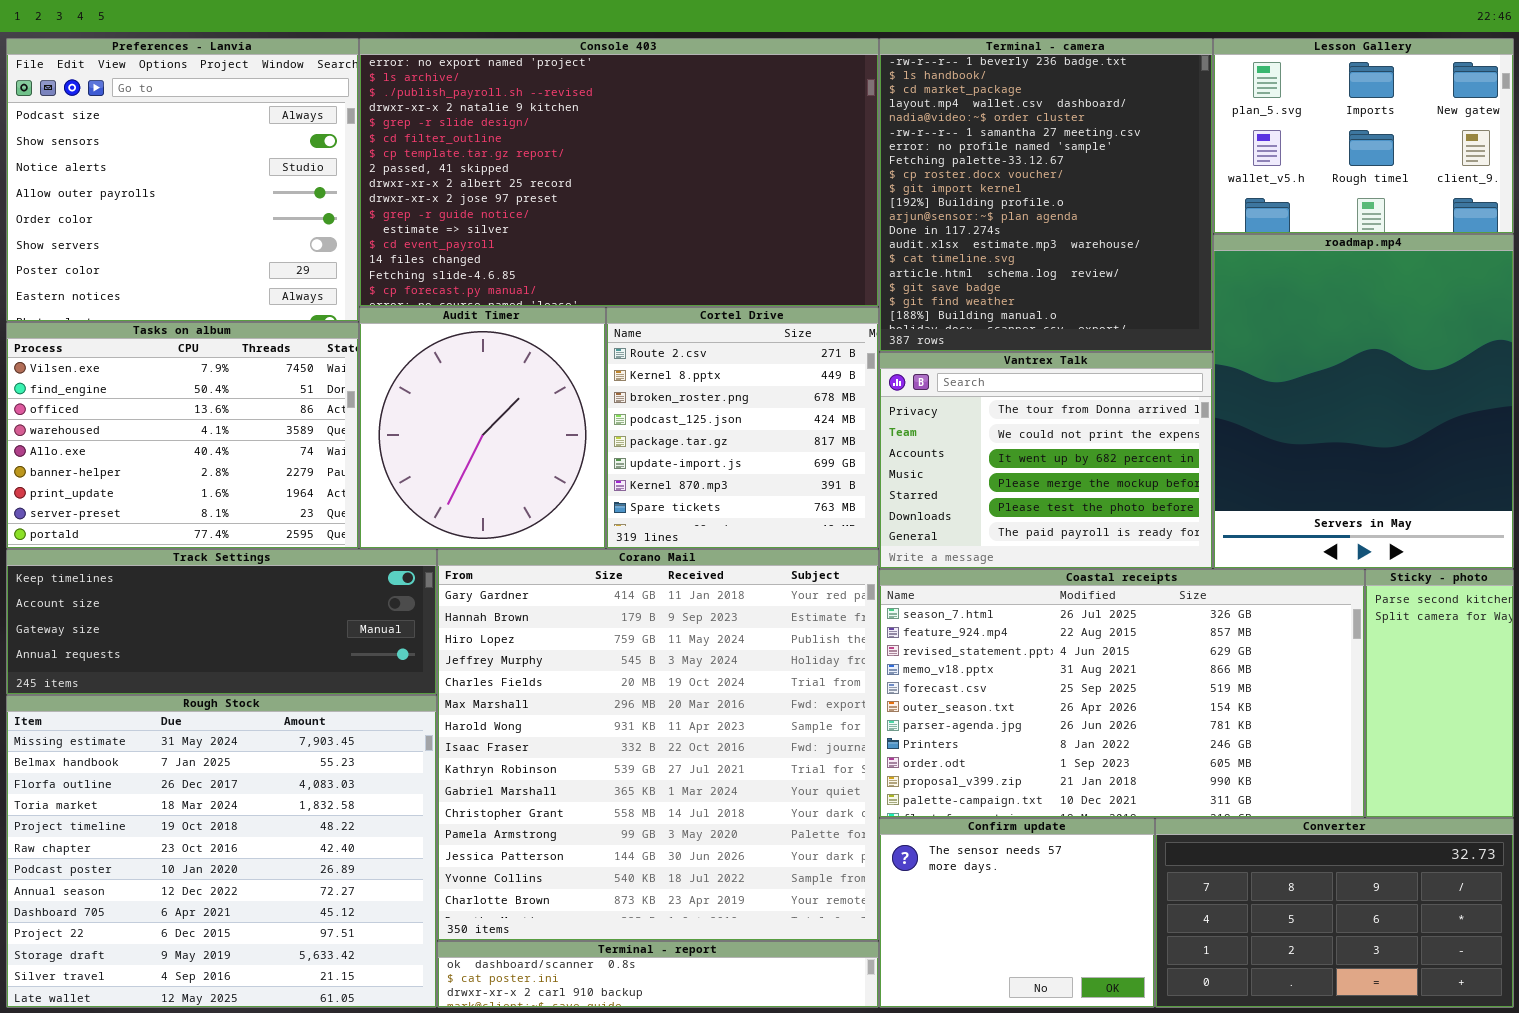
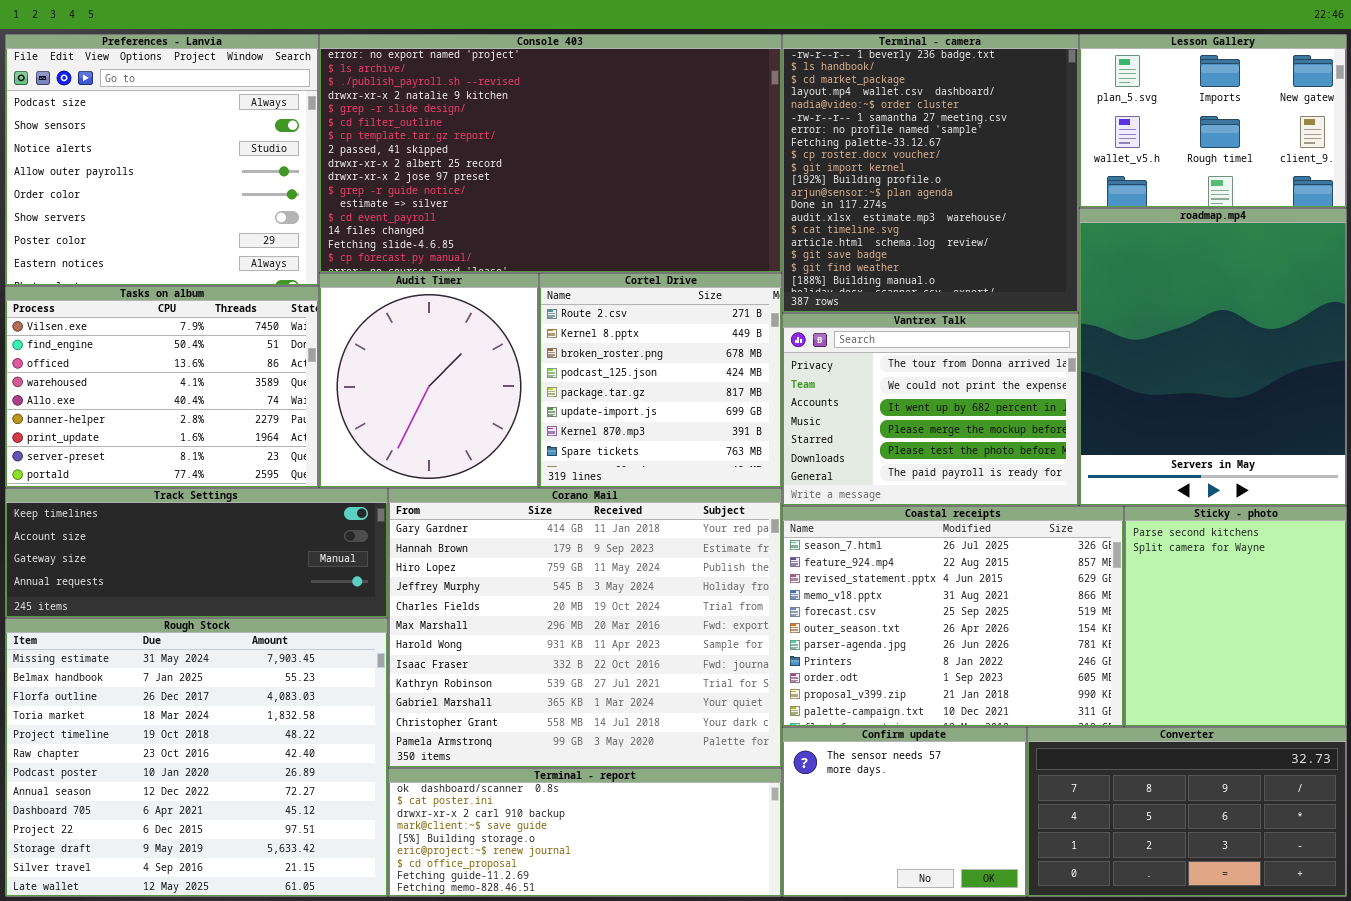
Corano Mail: [437,549,879,941] -> [388,488,782,768], resized
Coastal receipts: [879,569,1365,818] -> [782,506,1124,727], resized
Sticky - photo: [1365,569,1514,818] -> [1124,506,1347,727], resized
Terminal - report: [437,941,879,1008] -> [388,768,782,897], resized

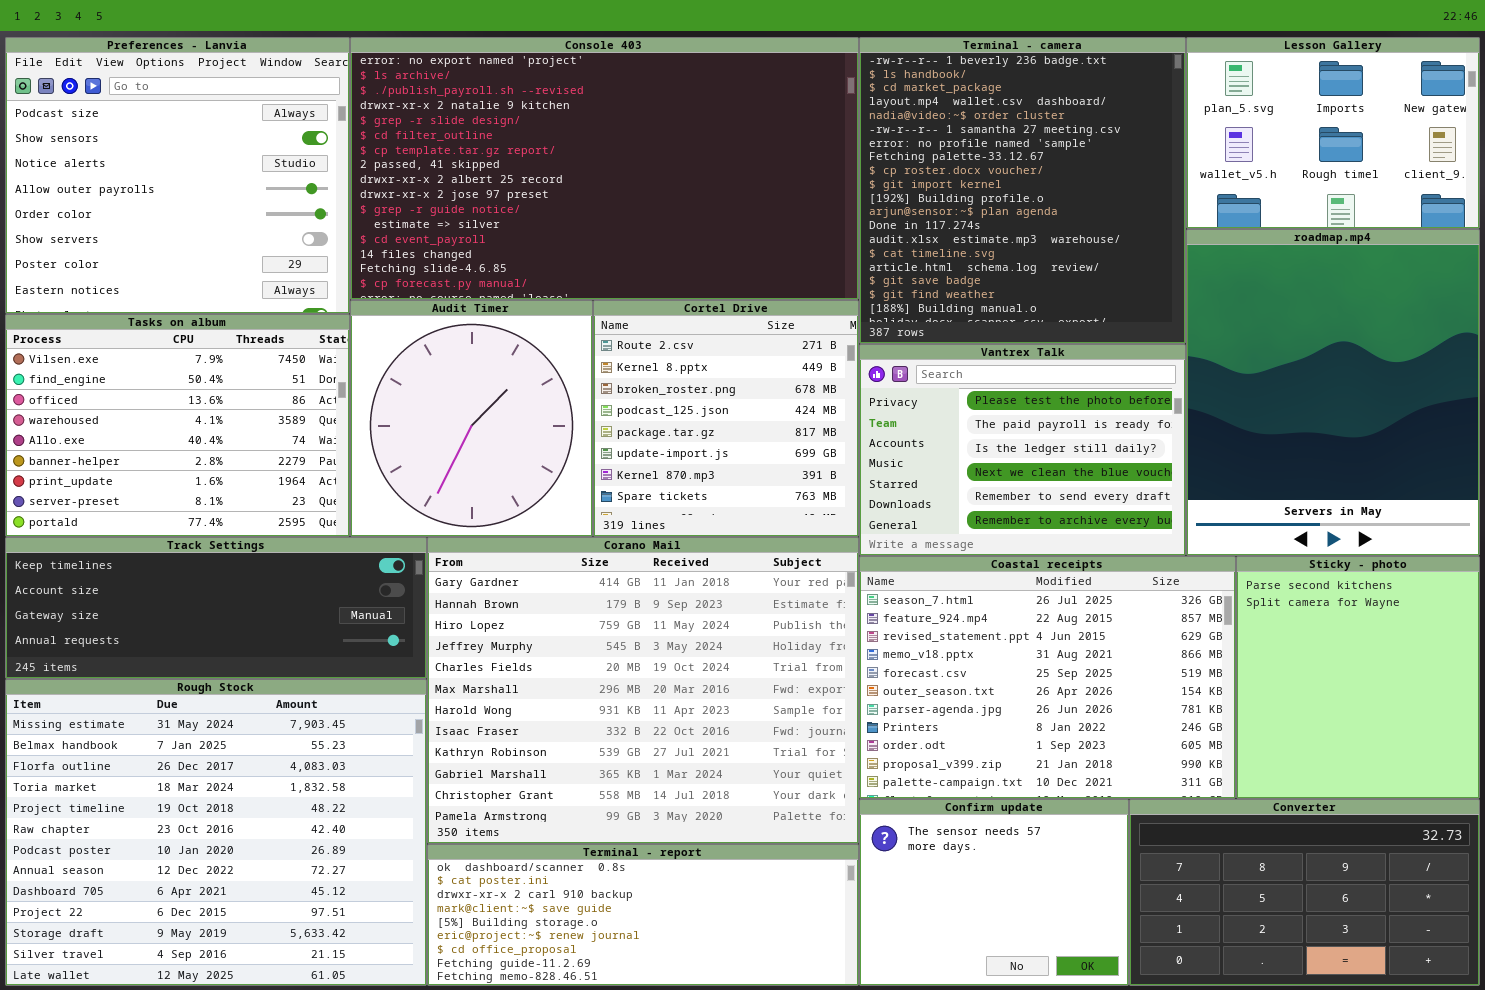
Vantrex Talk: [782,313,1079,506] -> [859,344,1186,556], scrolled down 4 rows

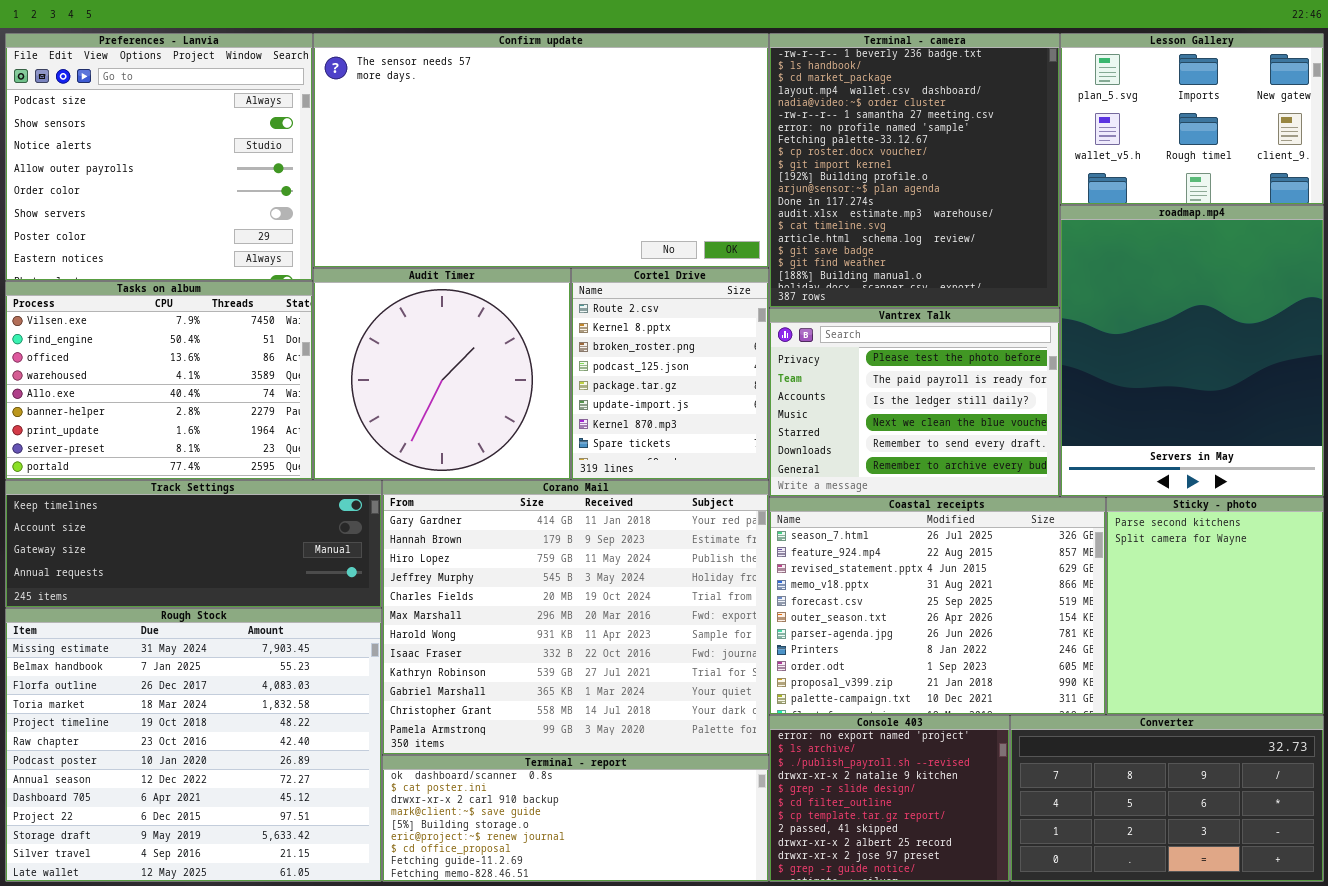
Console 403: [350,37,859,300] -> [769,715,1010,882], moved, resized
Audit Timer: [350,300,593,537] -> [313,268,571,480], resized
Cortel Drive: [593,300,859,537] -> [571,268,769,480], resized
Confirm update: [859,799,1129,986] -> [313,33,769,268], moved, resized

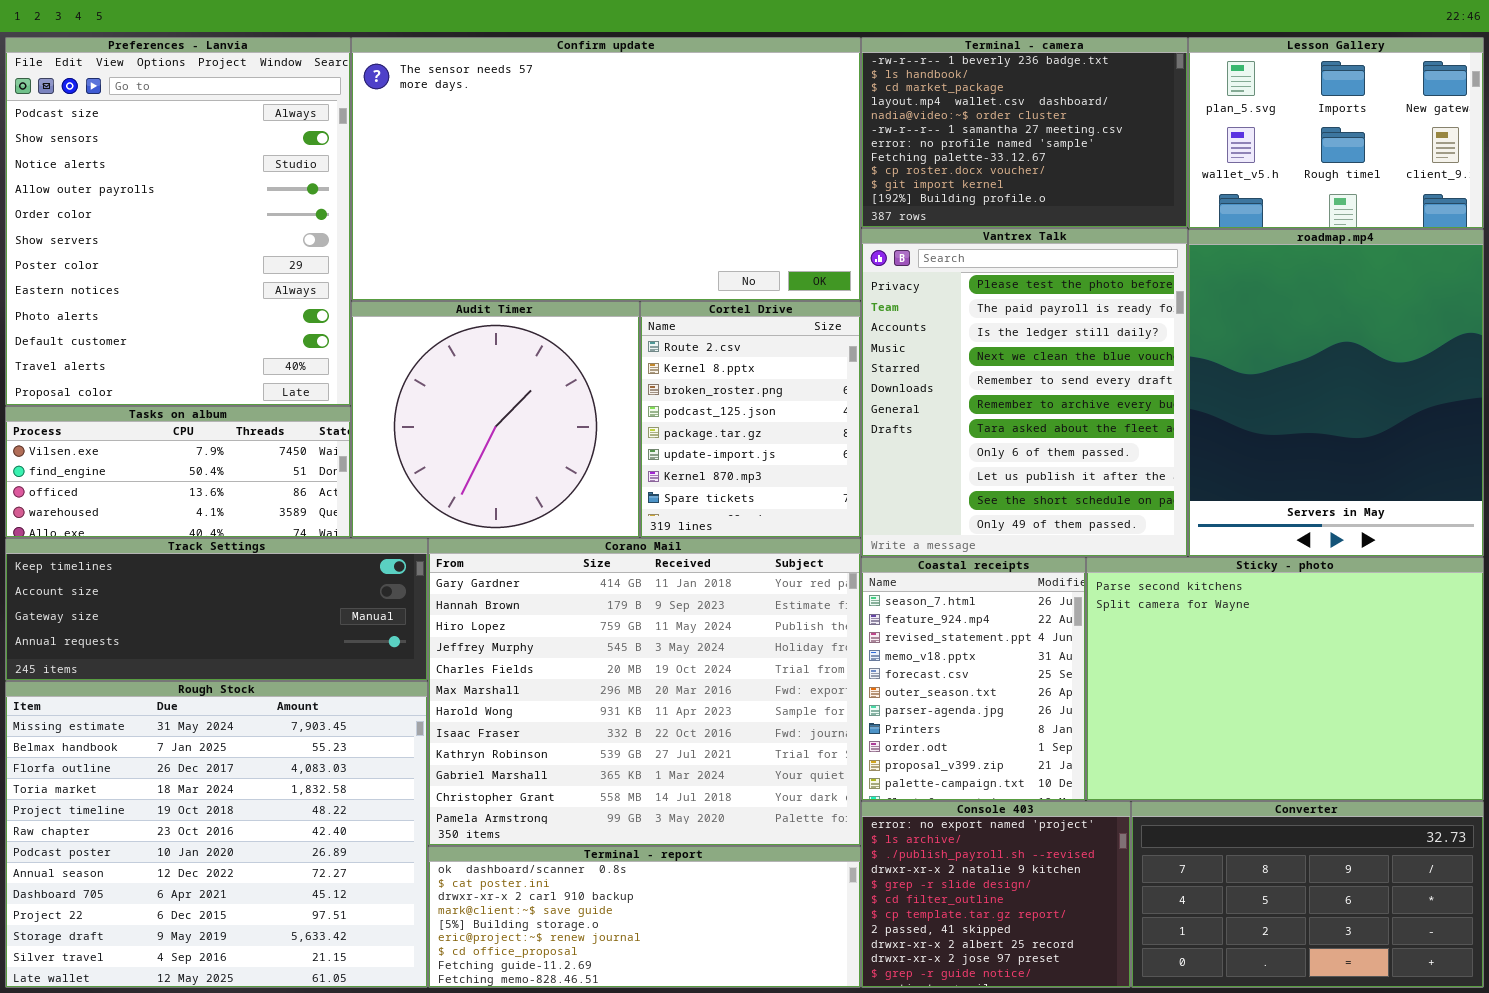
Preferences - Lanvia: [5,33,313,281] -> [5,37,351,406], resized
Terminal - camera: [769,33,1060,308] -> [861,37,1188,228], resized
Tasks on album: [5,281,313,480] -> [5,406,351,538], resized
Vantrex Talk: [769,308,1060,497] -> [861,228,1188,557], resized
Coastal receipts: [769,497,1106,715] -> [861,557,1086,801], resized
Sticky - photo: [1106,497,1324,715] -> [1086,557,1484,801], resized

